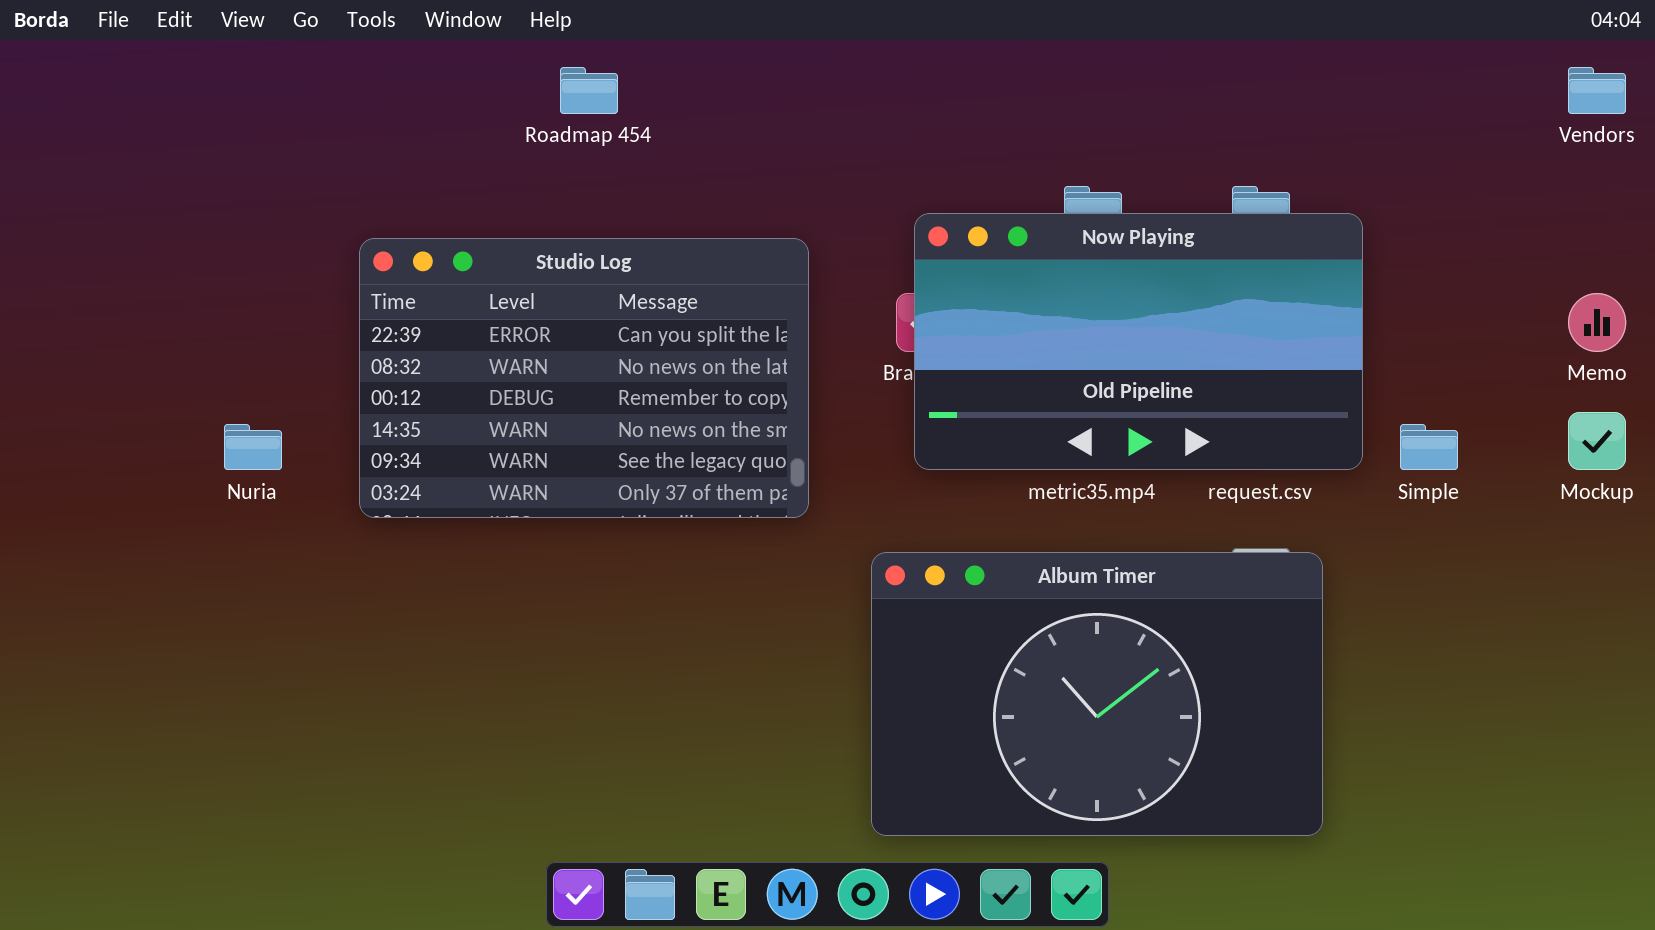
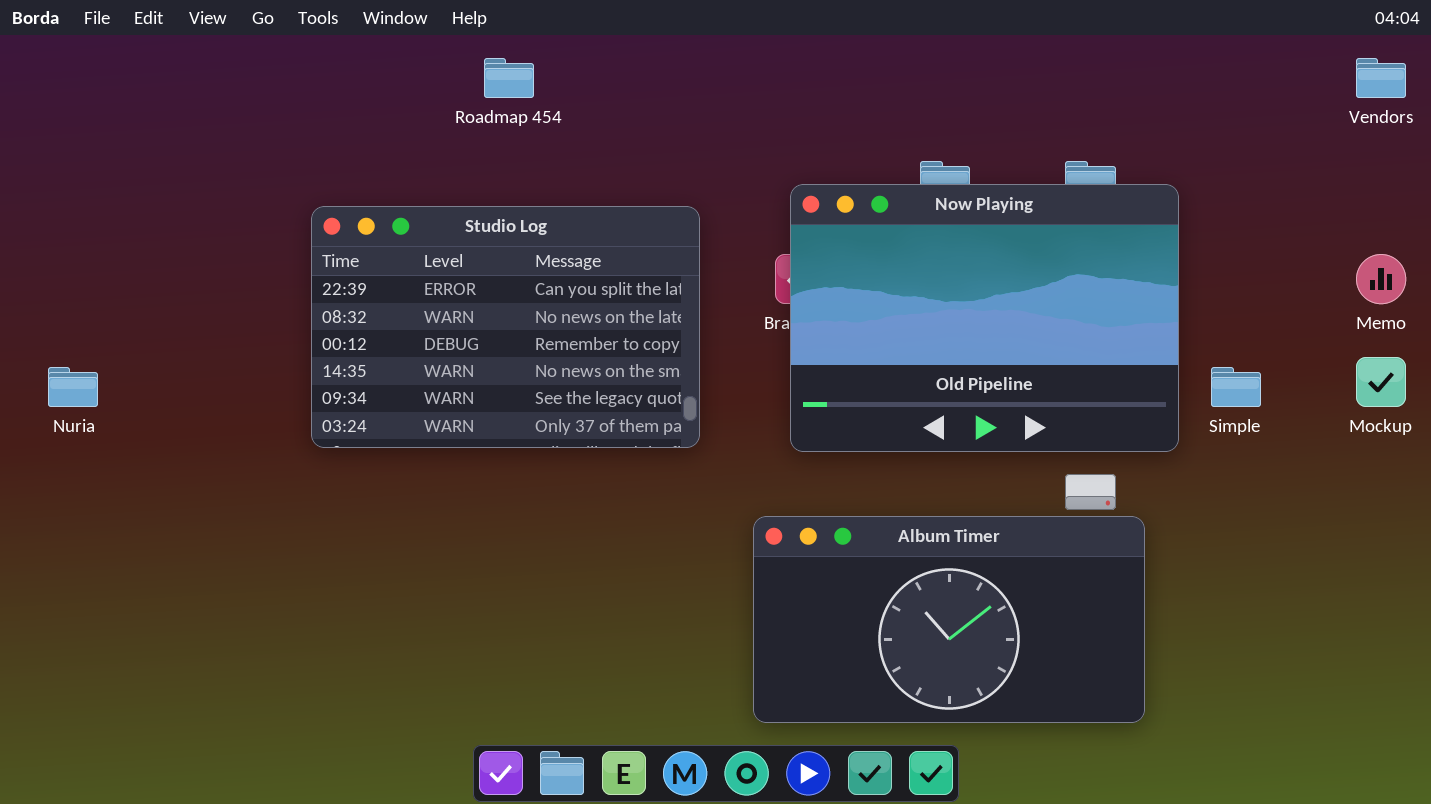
Now Playing: [914,213,1363,470] -> [790,184,1179,452], resized
Nuria: [224,424,282,470] -> [48,367,98,407], moved
Album Timer: [871,552,1323,836] -> [753,516,1145,723], resized

